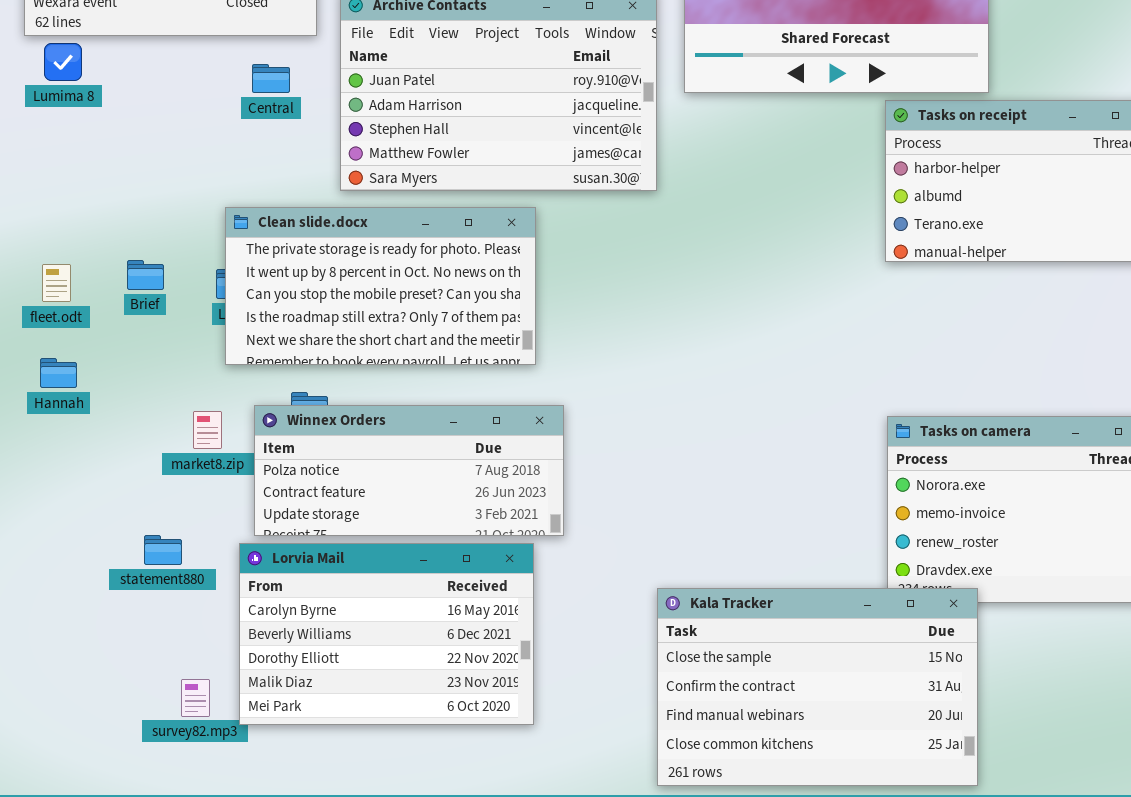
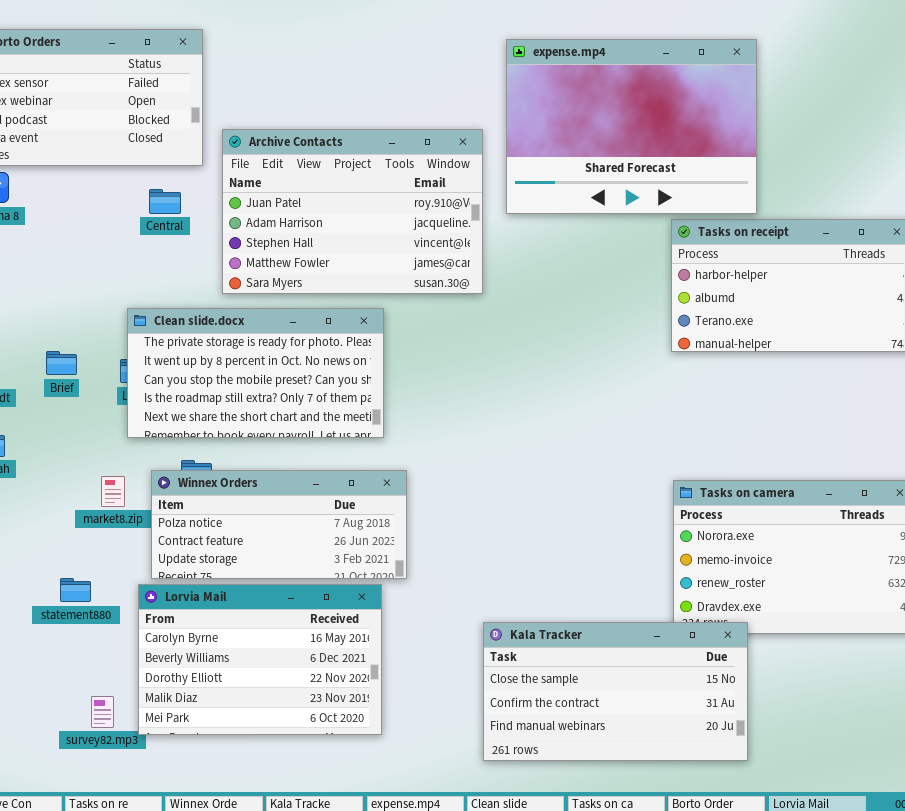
Kala Tracker: [657,588,978,786] -> [483,622,748,761], resized

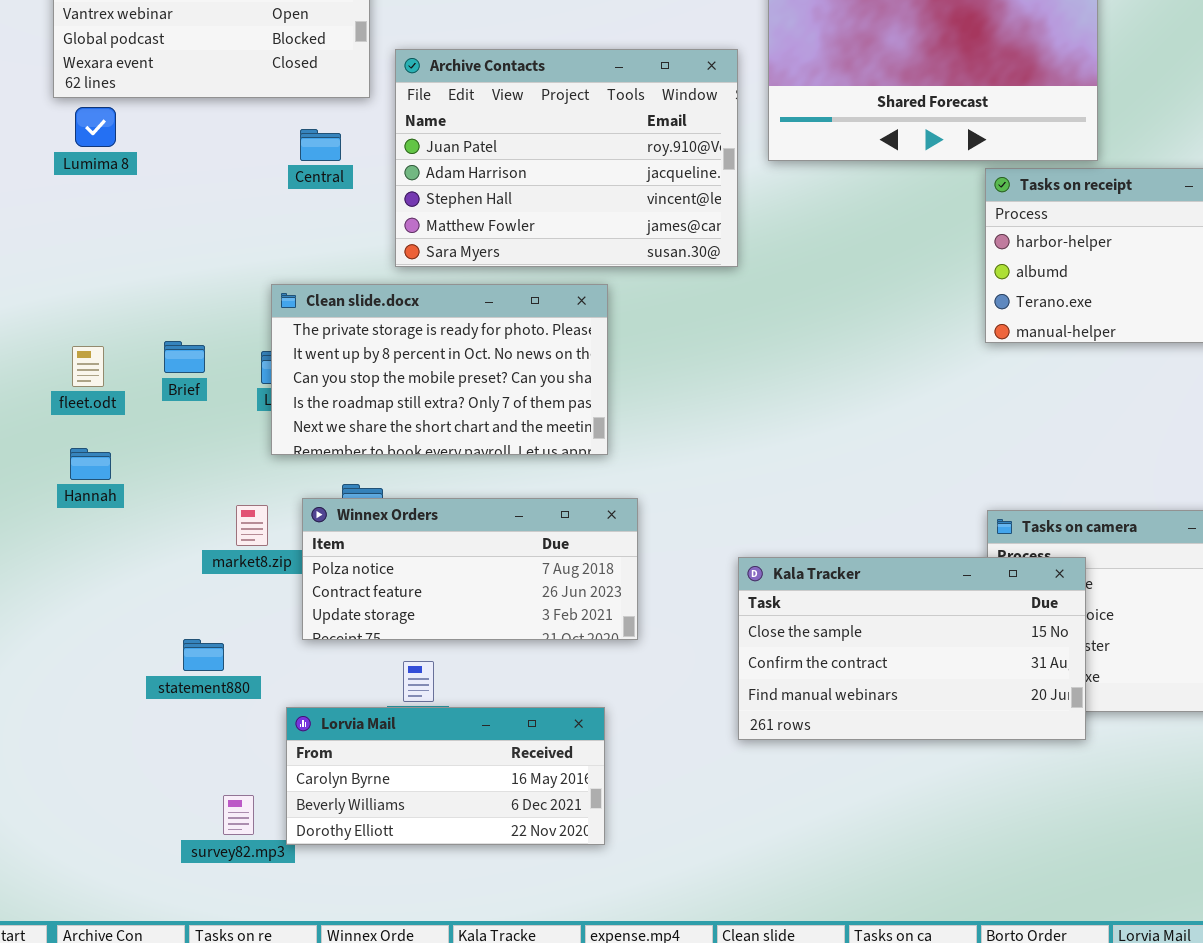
Lorvia Mail: [138,584,382,735] -> [286,707,605,845], resized
Kala Tracker: [483,622,748,761] -> [738,557,1086,740], moved

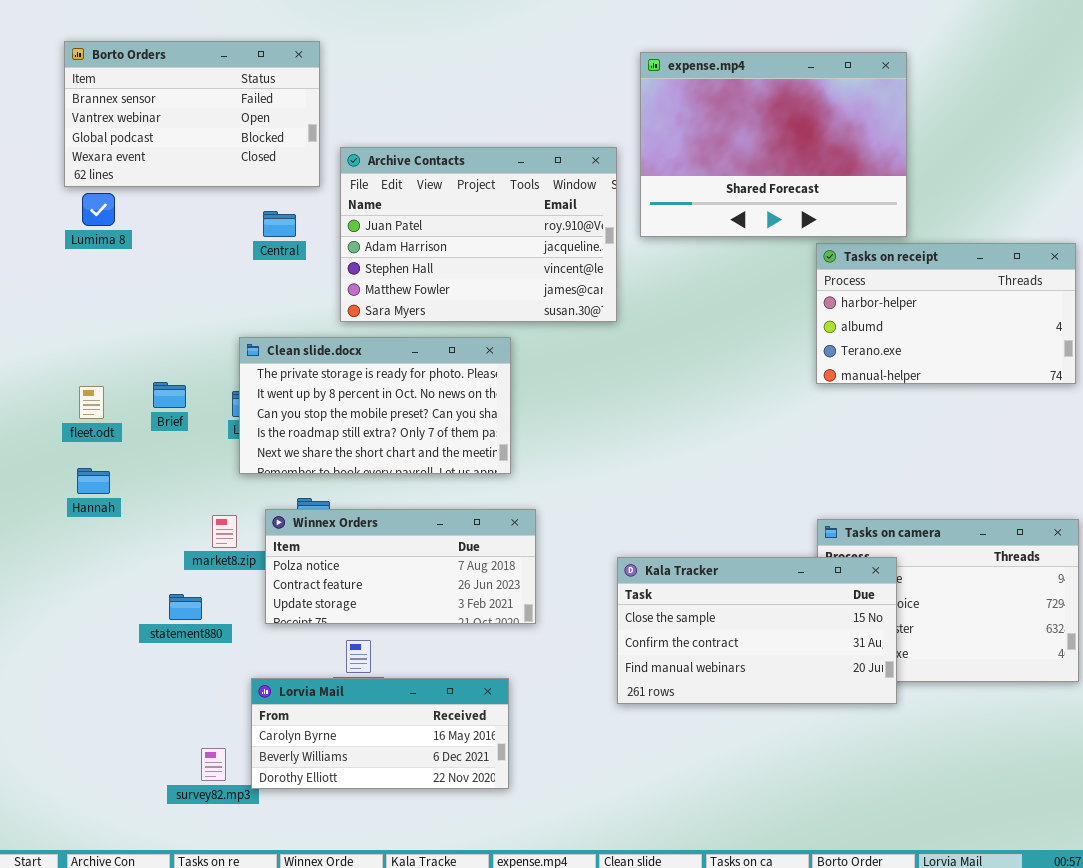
statement880: [183,639,224,671] -> [169,594,202,620], moved

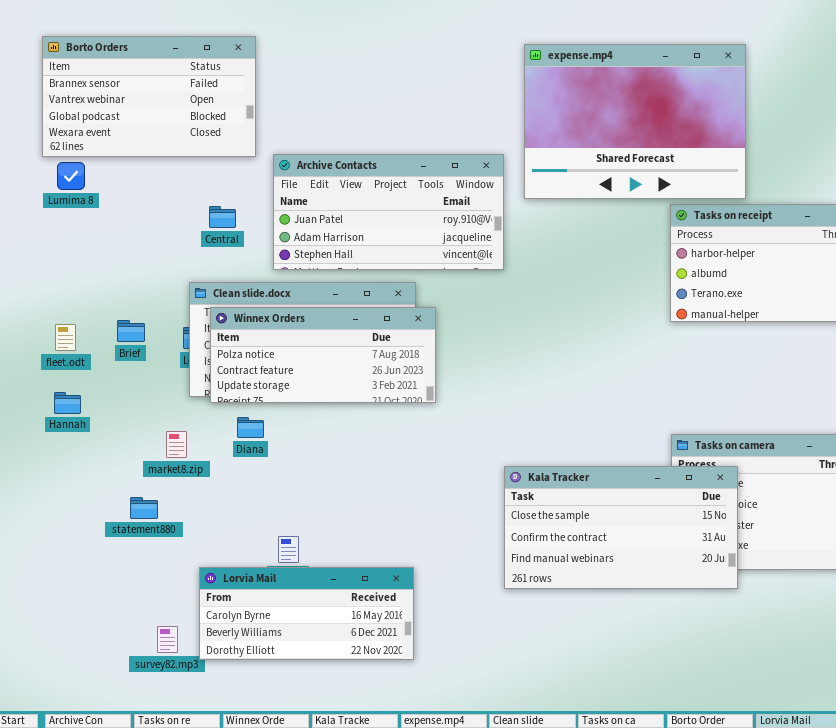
Archive Contacts: [340,147,617,322] -> [273,154,504,270], resized
Central: [263,211,296,237] -> [209,206,236,228], moved
Winnex Orders: [265,509,536,624] -> [210,307,436,403], moved

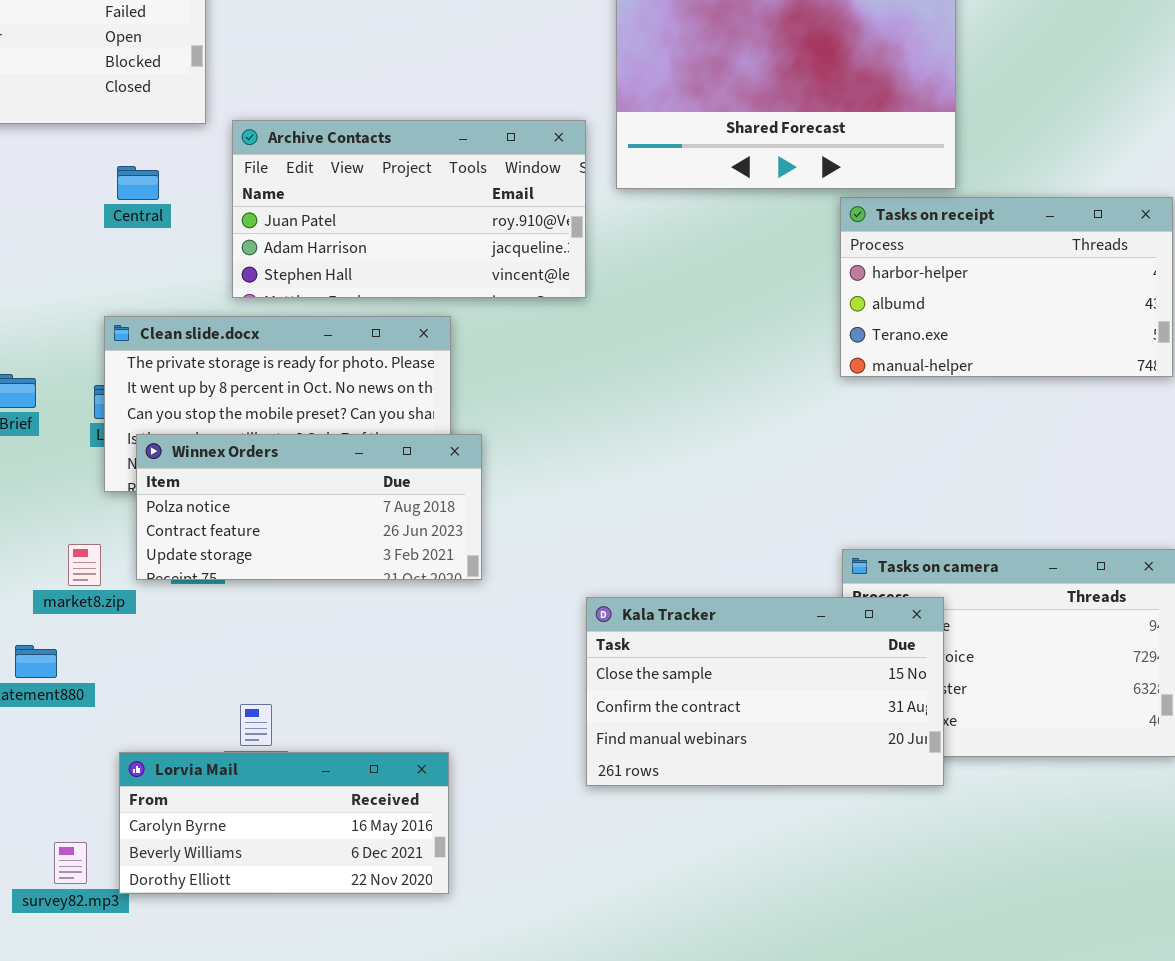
Central: [209,206,236,228] -> [117,166,159,200], moved
Winnex Orders: [210,307,436,403] -> [136,434,482,580], moved

